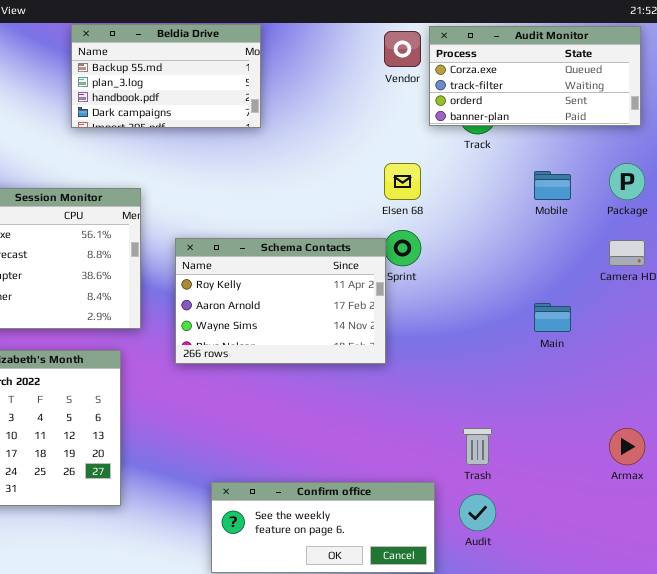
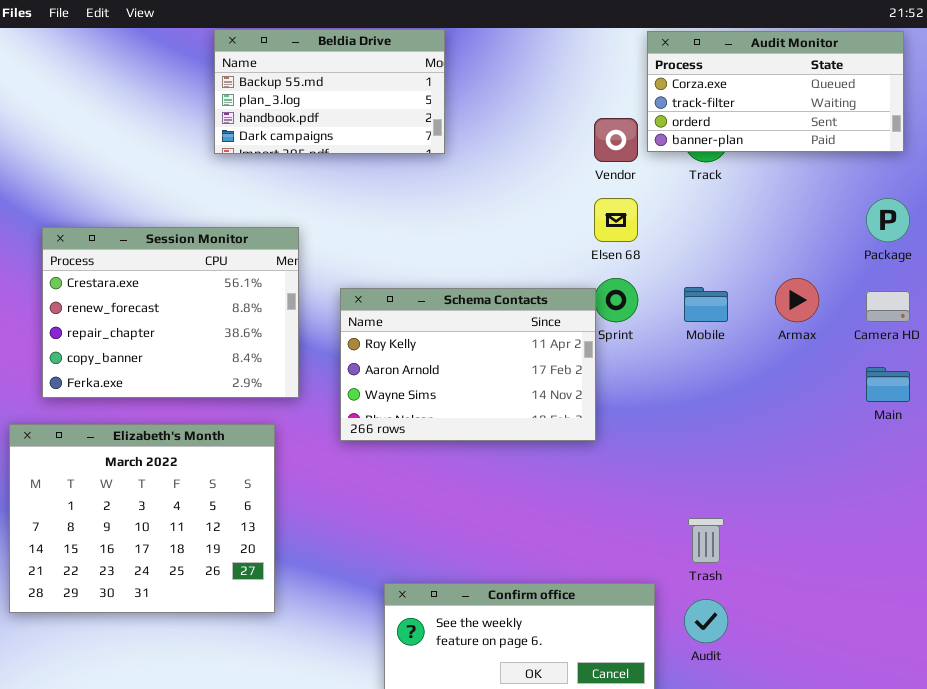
Vendor: [384,31,421,67] -> [594,118,638,162], moved
Mobile: [534,171,571,200] -> [684,287,728,322], moved
Main: [534,303,571,332] -> [866,367,910,402], moved
Armax: [609,428,645,465] -> [775,278,819,322], moved

